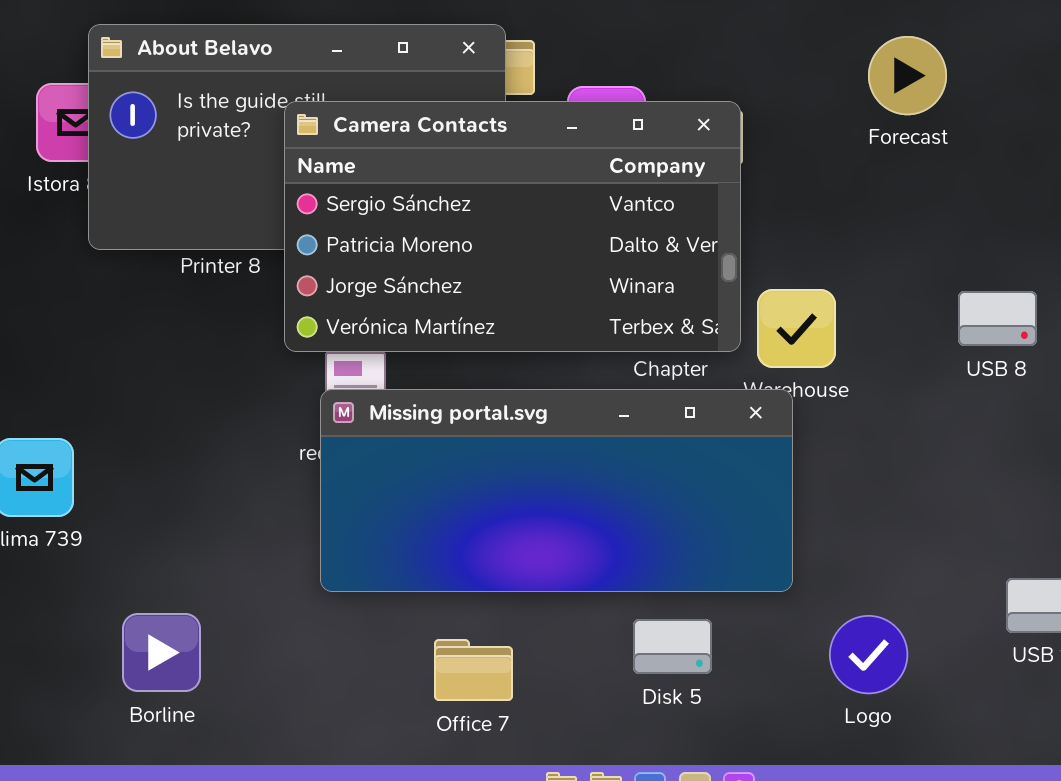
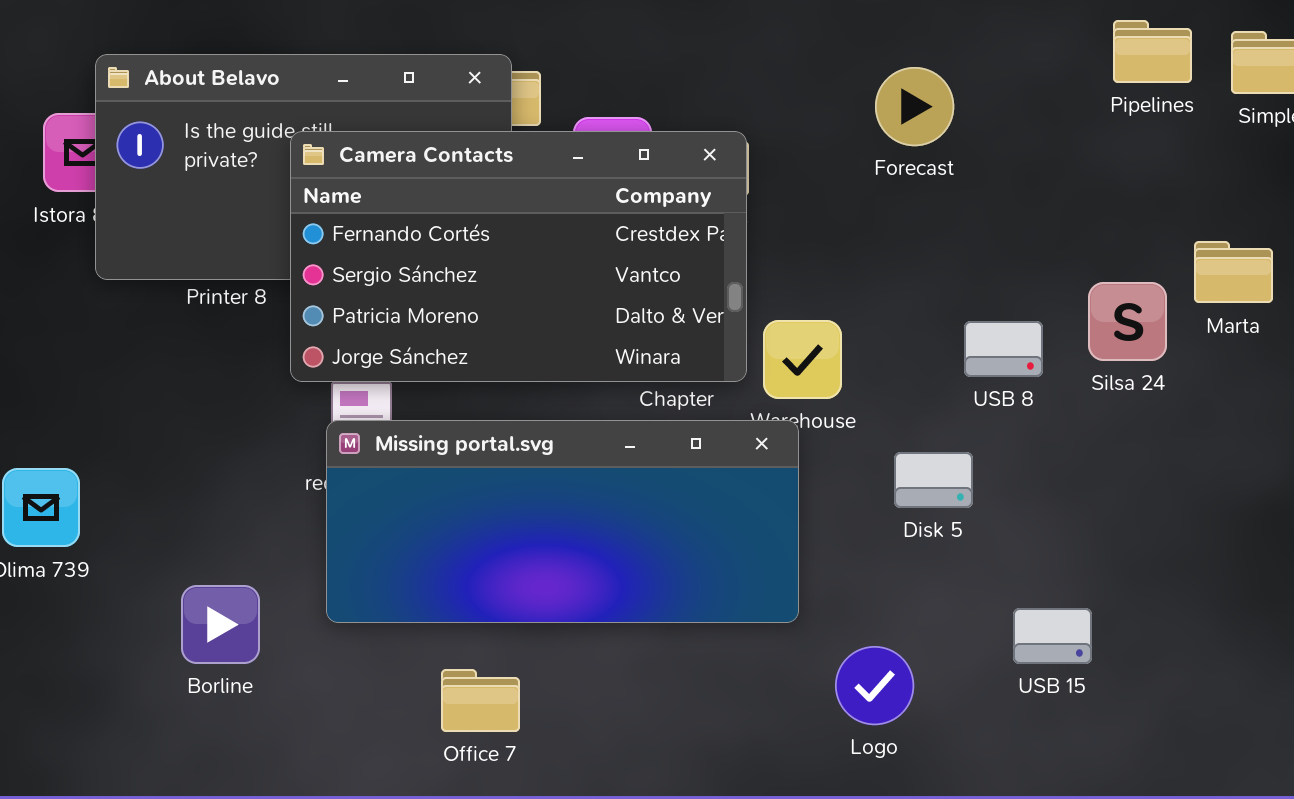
Camera Contacts: [284,101,741,352] -> [290,131,747,382], scrolled up 1 row
Borline: [122,613,201,692] -> [181,585,260,664], moved
Disk 5: [633,619,712,674] -> [894,452,973,508], moved

